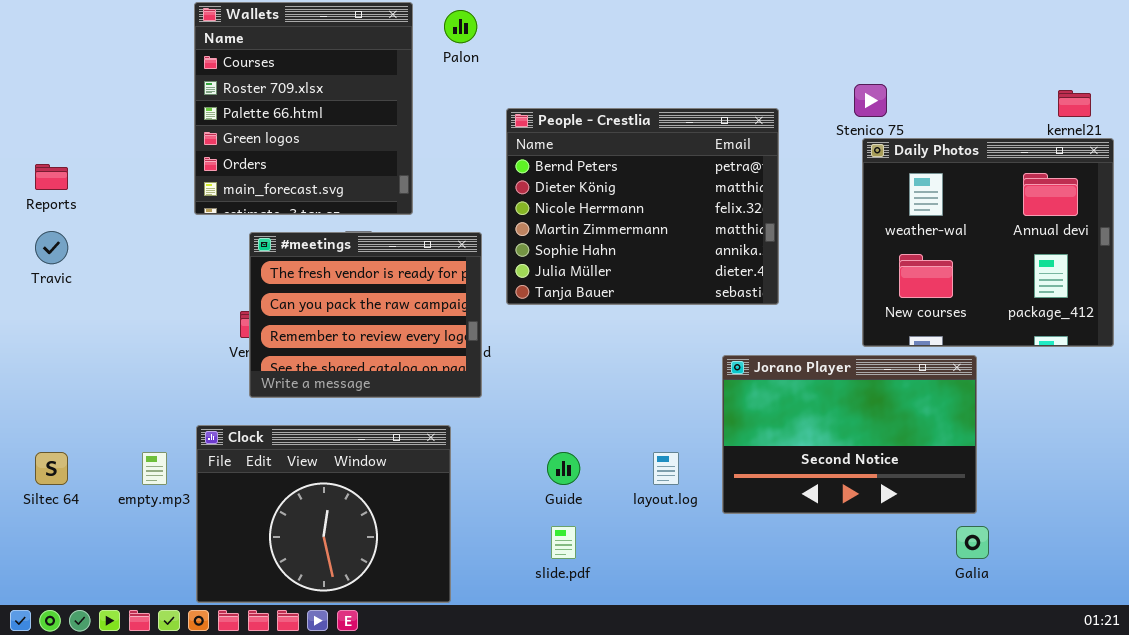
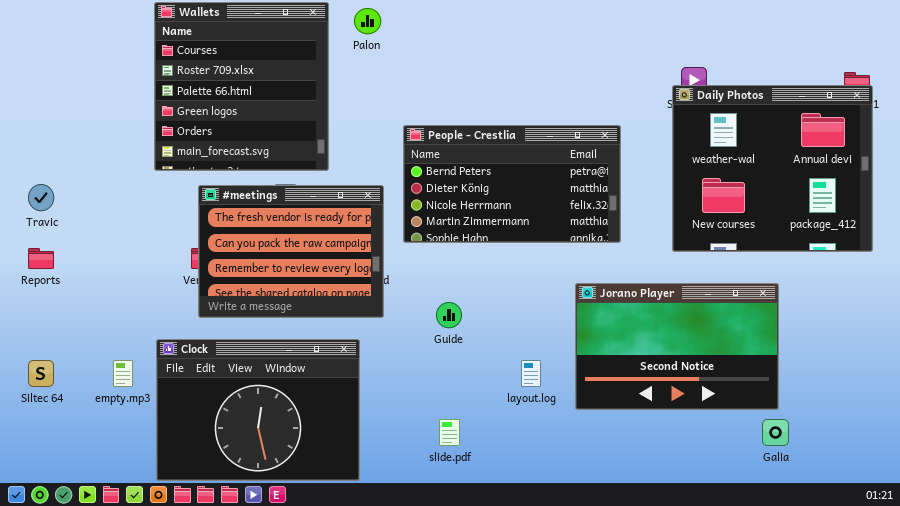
People - Crestlia: [506,108,779,305] -> [403,125,621,243], resized
Daily Photos: [862,138,1114,347] -> [672,85,873,252], moved
Reports: [35,164,68,190] -> [28,248,54,269], moved
Guide: [547,452,580,485] -> [436,302,462,328], moved

